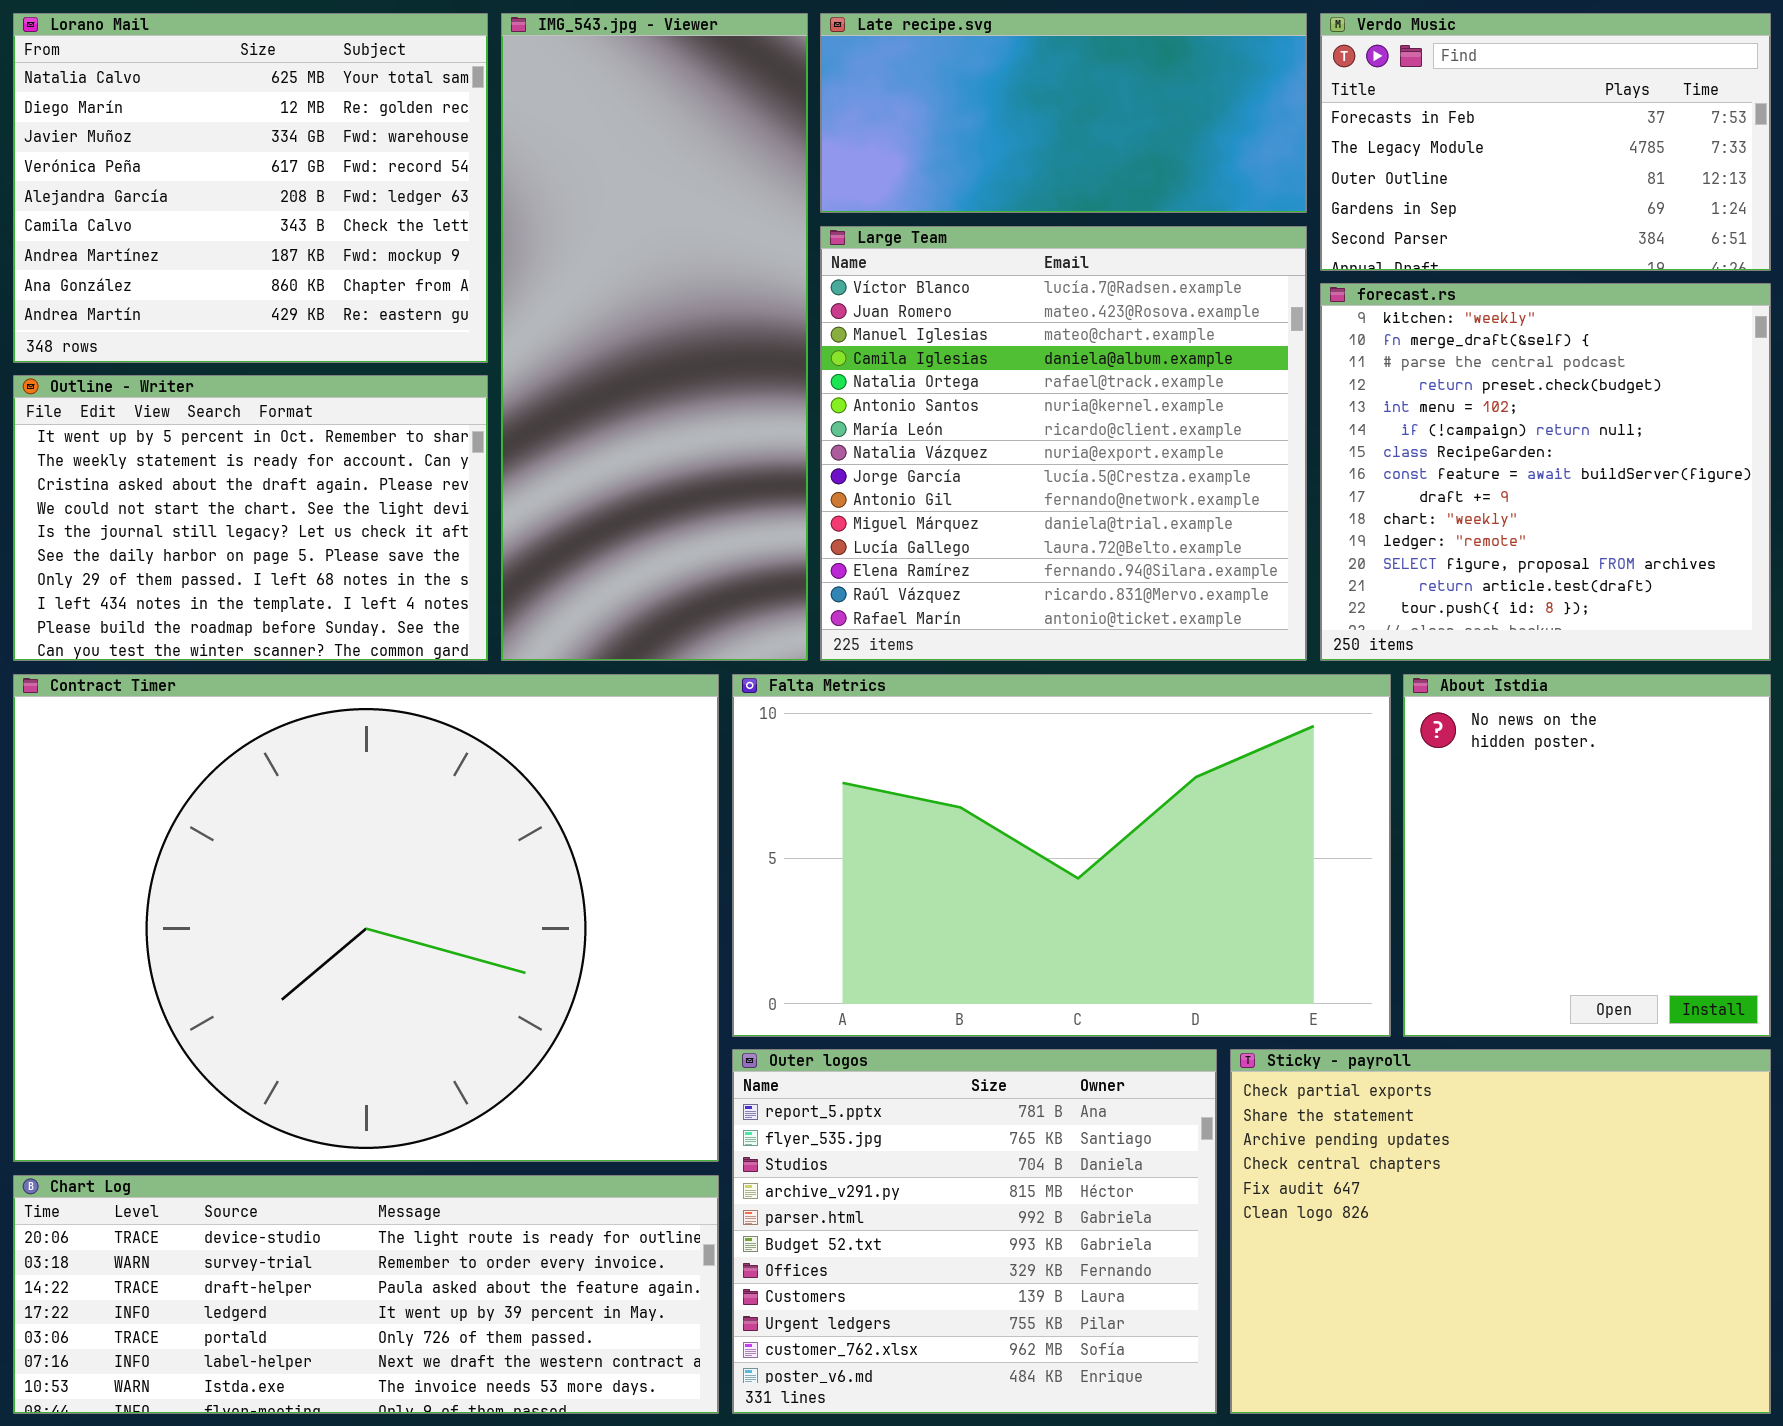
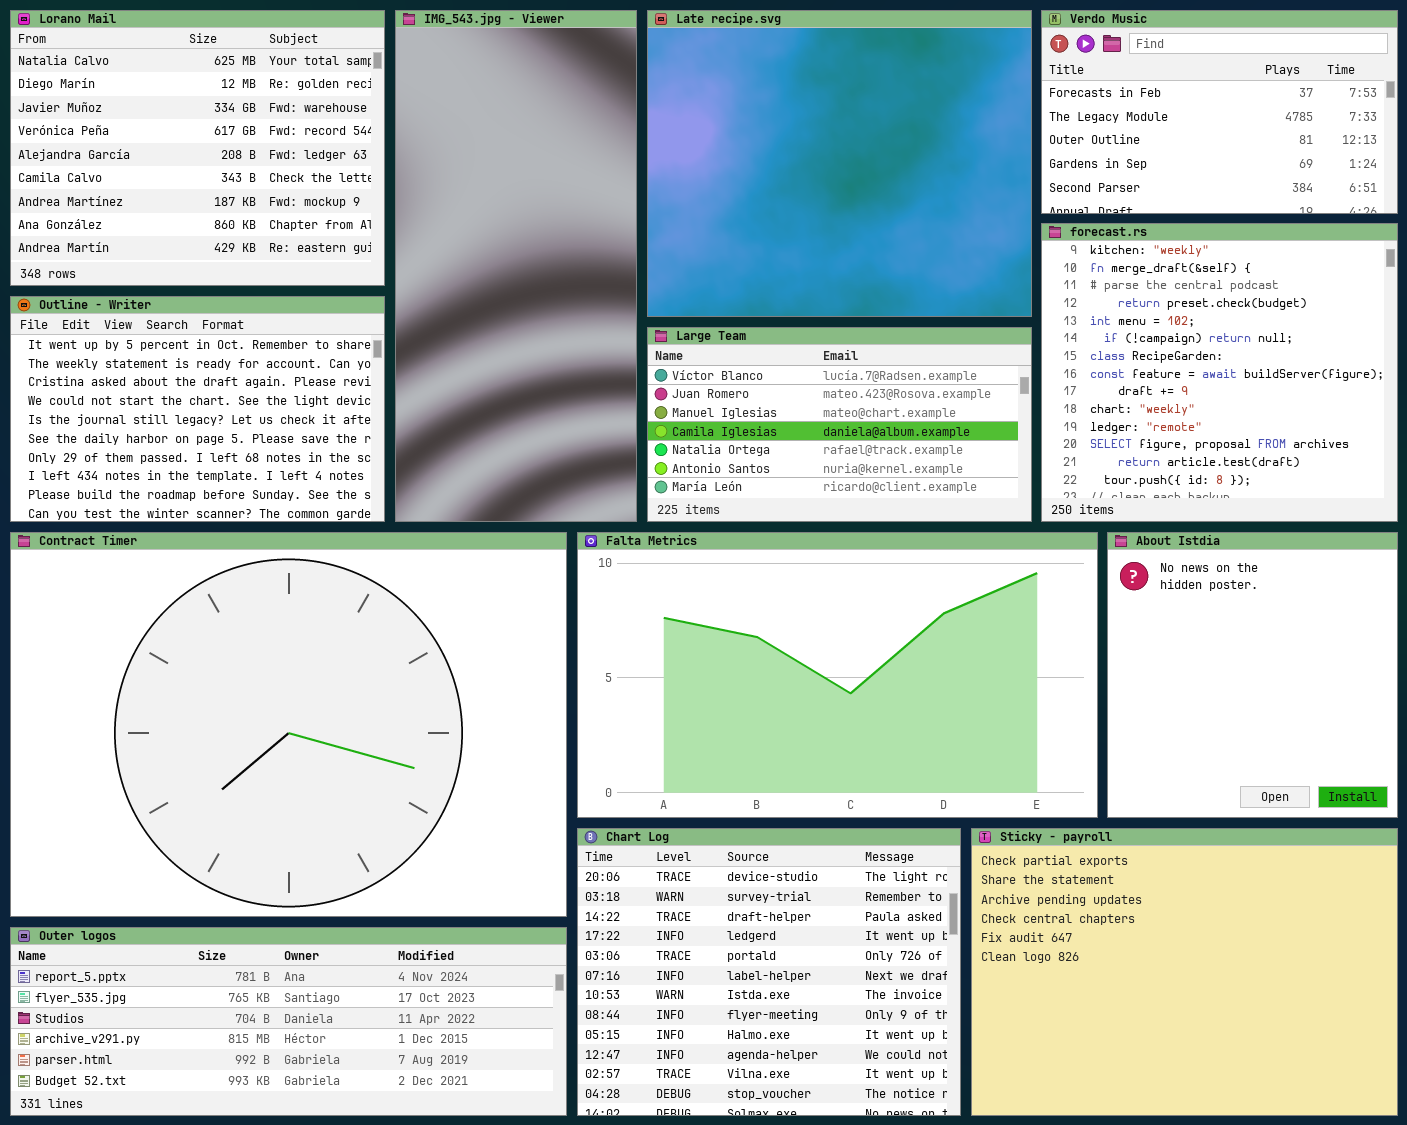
Late recipe.svg: [820,13,1307,213] -> [647,10,1032,317], resized
Large Team: [820,226,1307,661] -> [647,327,1032,522], resized
Outer logos: [732,1049,1217,1414] -> [10,927,567,1116], moved, resized
Chart Log: [13,1175,719,1414] -> [577,828,961,1116], moved, resized

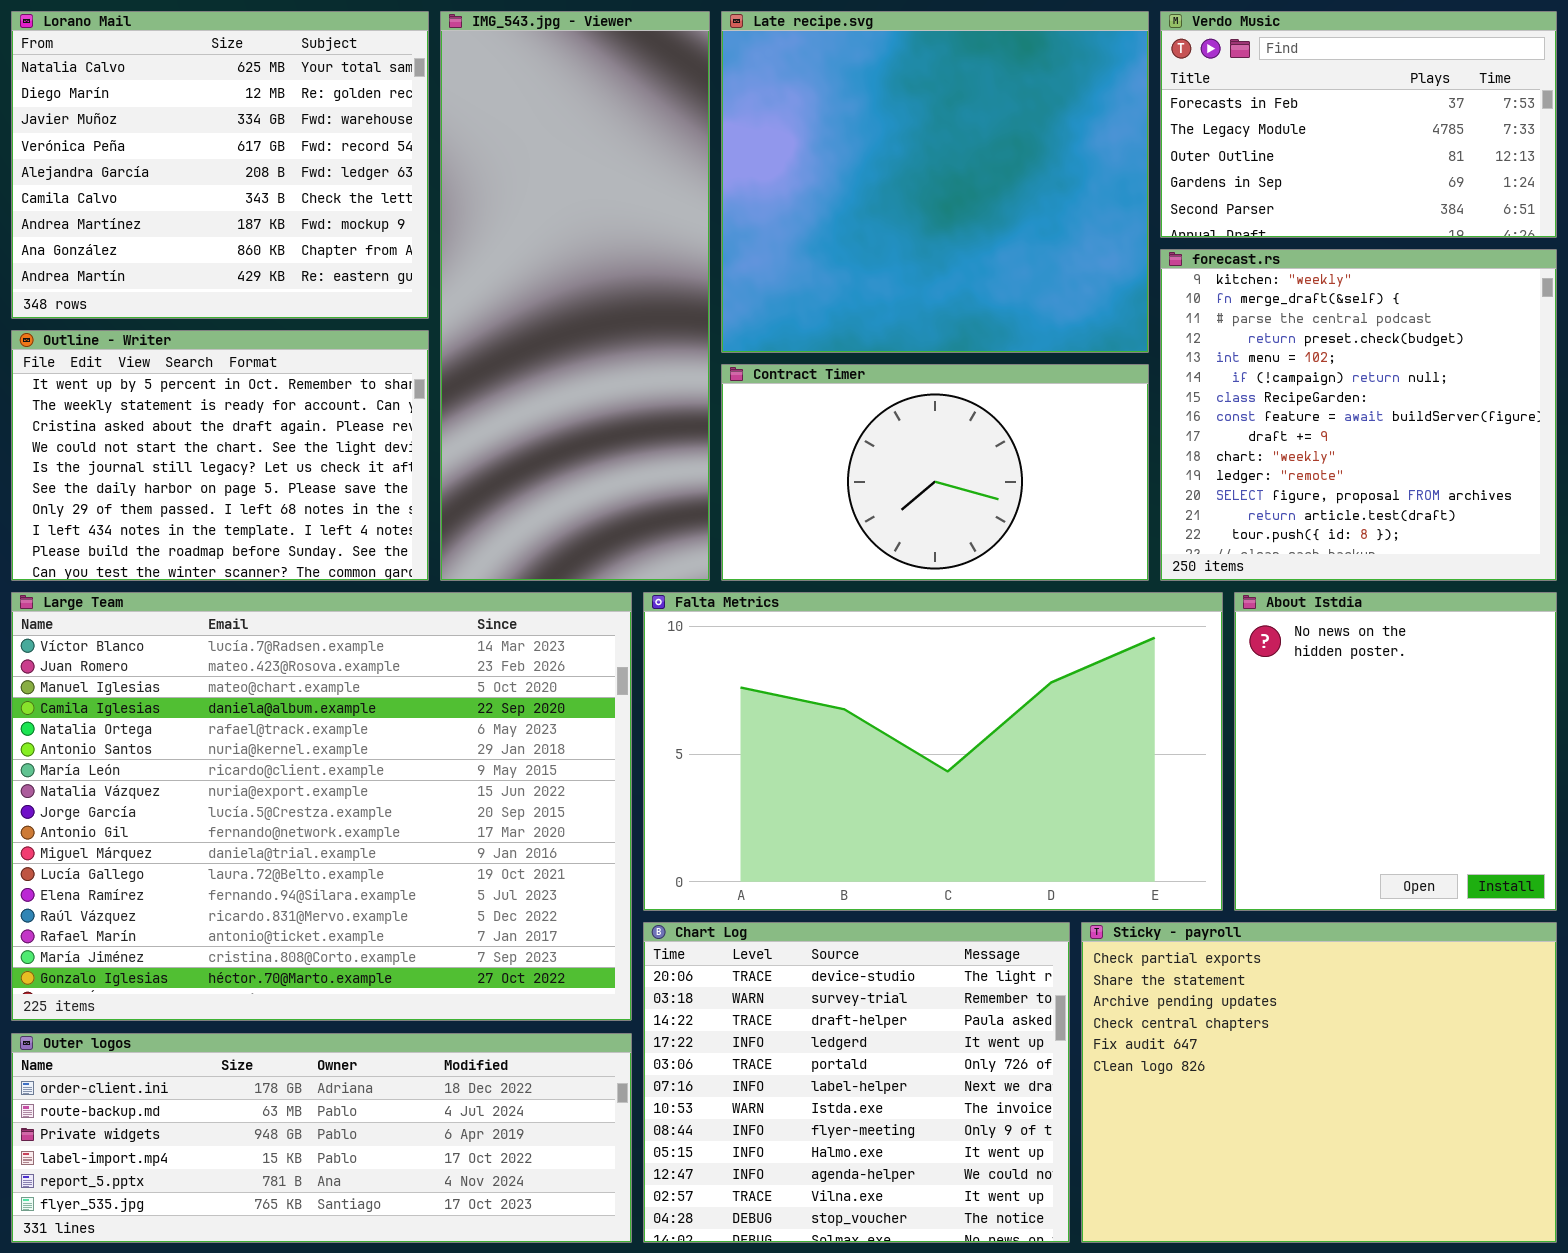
Large Team: [647,327,1032,522] -> [11,592,632,1021], moved, resized
Contract Timer: [10,532,567,917] -> [721,364,1149,581], moved, resized
Outer logos: [10,927,567,1116] -> [11,1033,632,1243], scrolled up 4 rows

